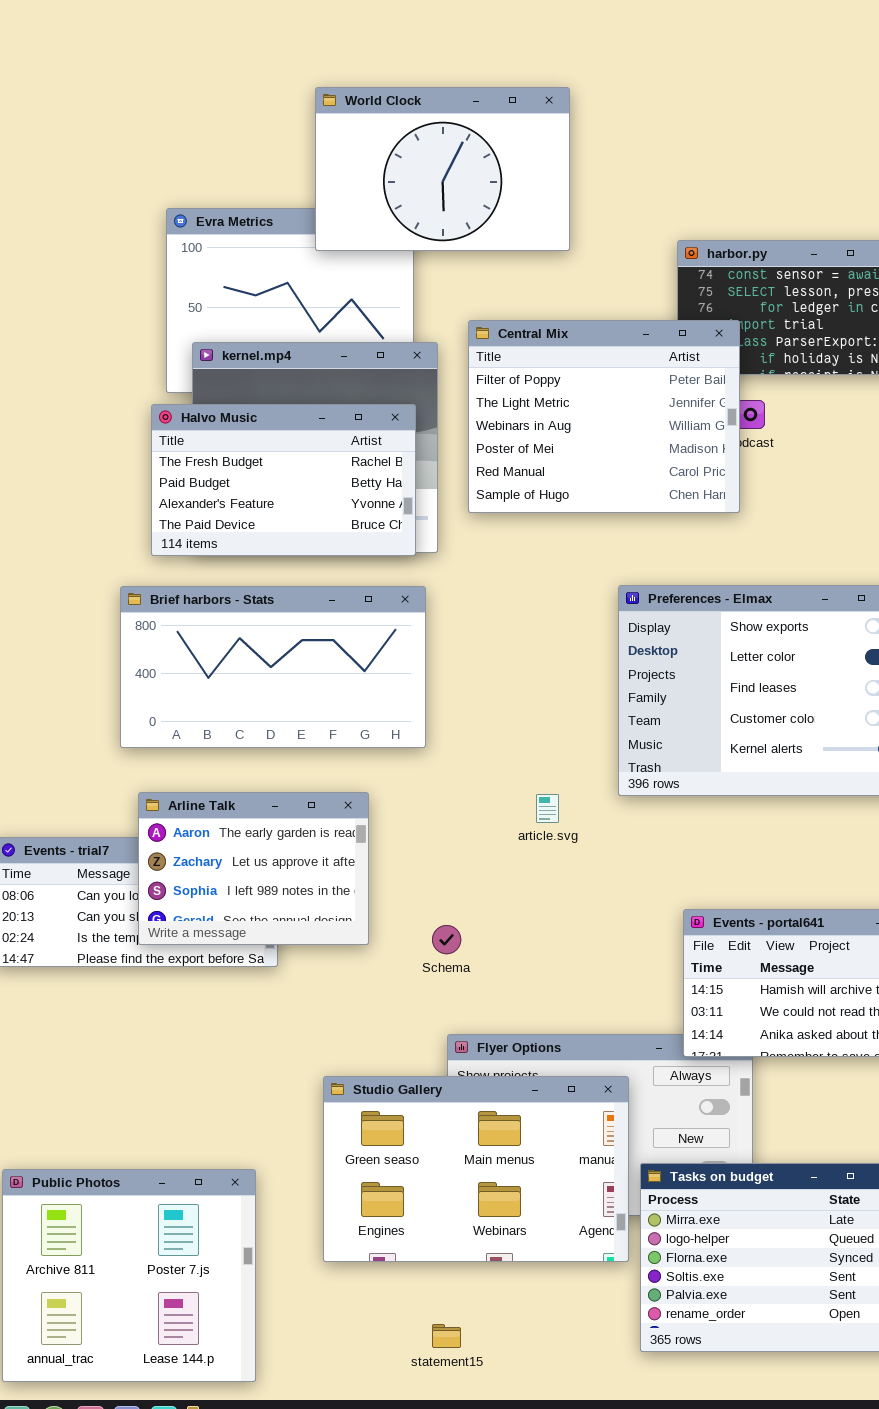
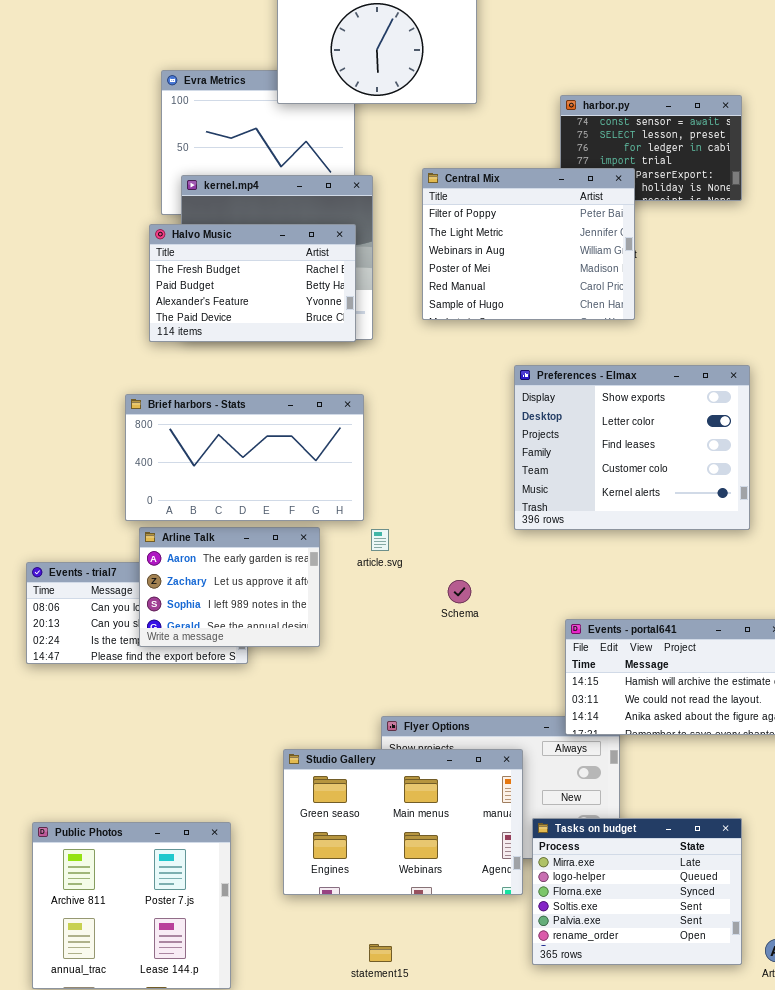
Central Mix: [468,320,740,513] -> [422,168,635,320], moved
Brief harbors - Stats: [120,586,426,748] -> [125,394,364,521], moved
article.svg: [536,794,559,823] -> [371,529,389,551], moved
Schema: [432,925,461,954] -> [448,580,471,603], moved

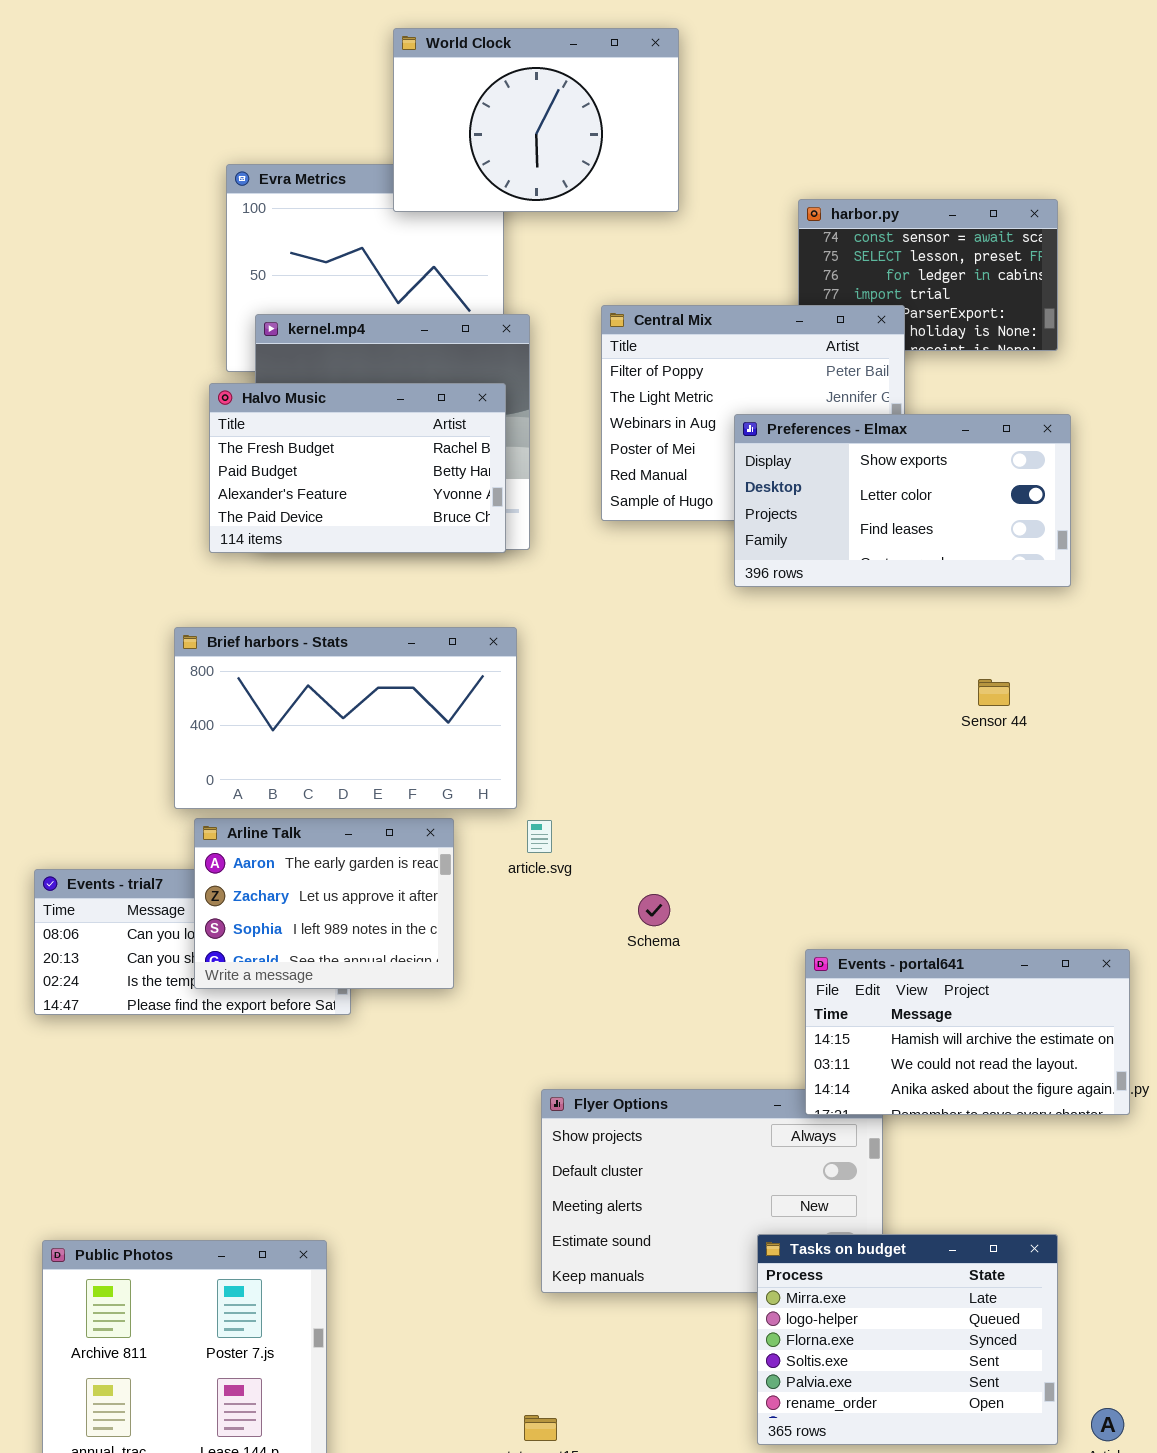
Preferences - Elmax: [514,365,750,530] -> [734,414,1071,587], moved, resized
Studio Gallery: [283,749,523,895] -> none, closed

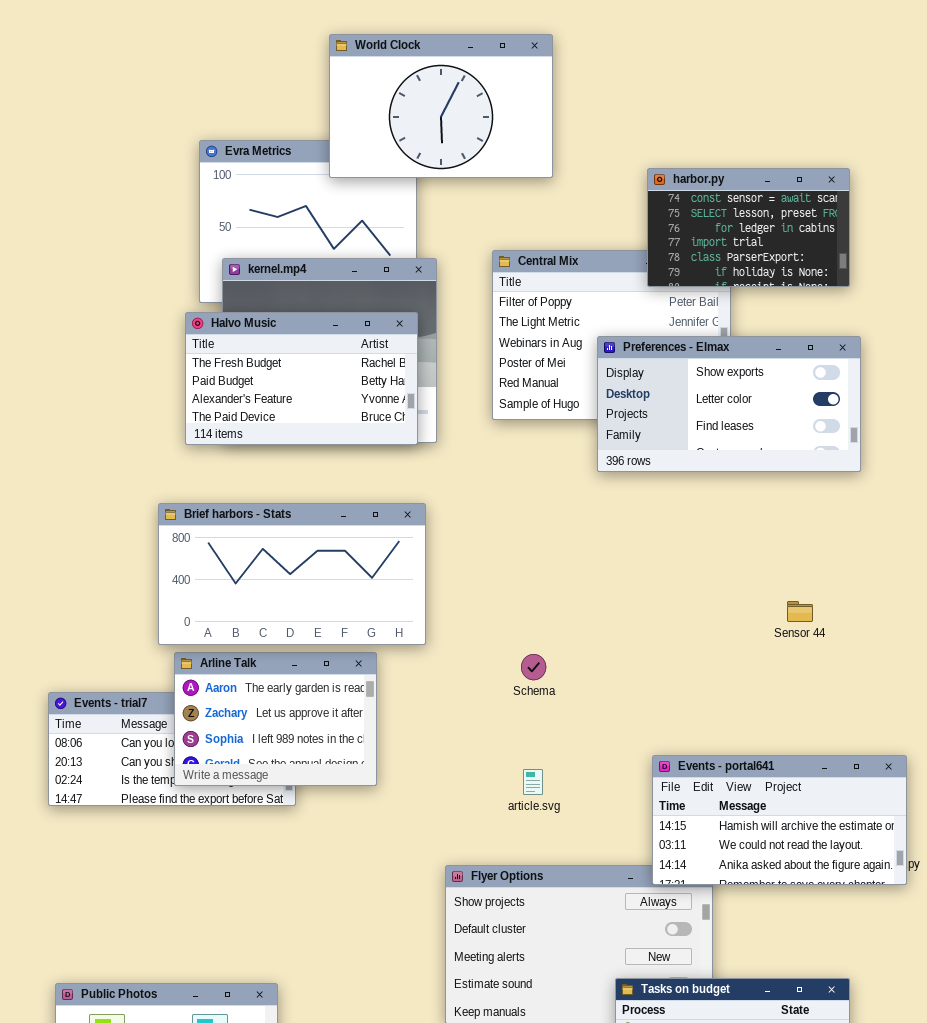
harbor.py: [798,199,1058,351] -> [647,168,850,287], raised
Sensor 44: [978,679,1010,706] -> [787,601,813,622], moved
article.svg: [527,820,552,853] -> [523,769,543,795], moved
Schema: [638,894,670,926] -> [521,654,546,680], moved

